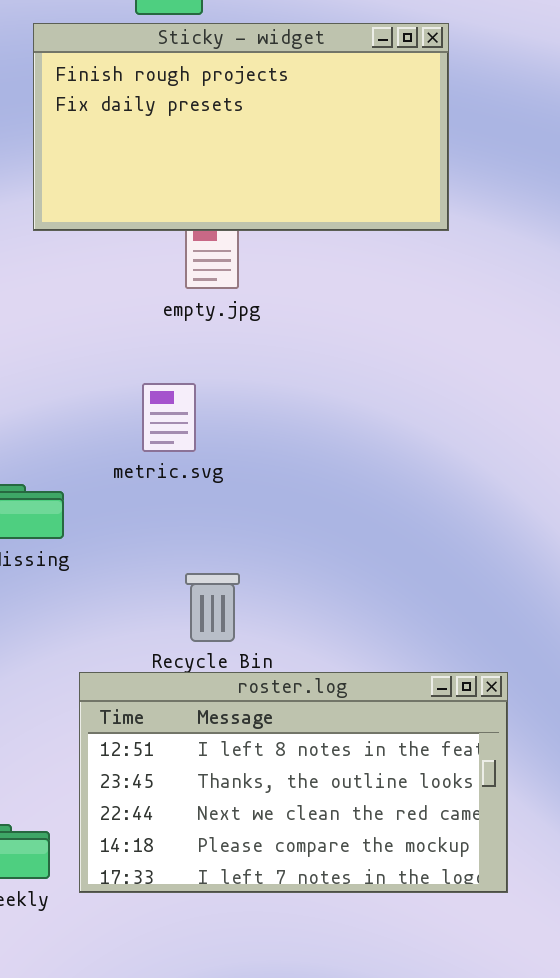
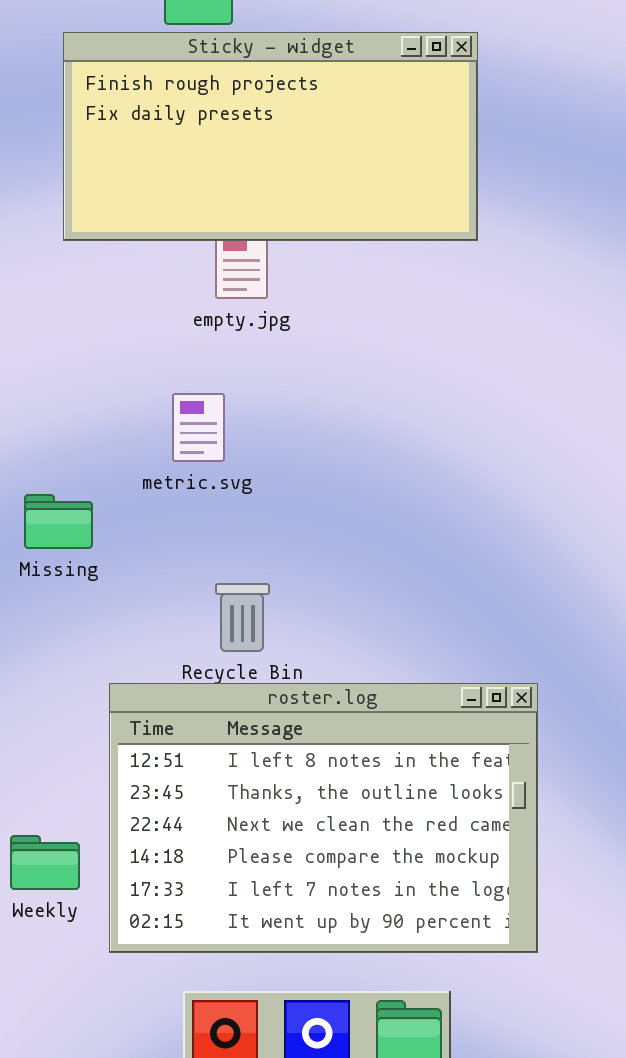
roster.log: [79,672,508,893] -> [109,683,538,953], resized

